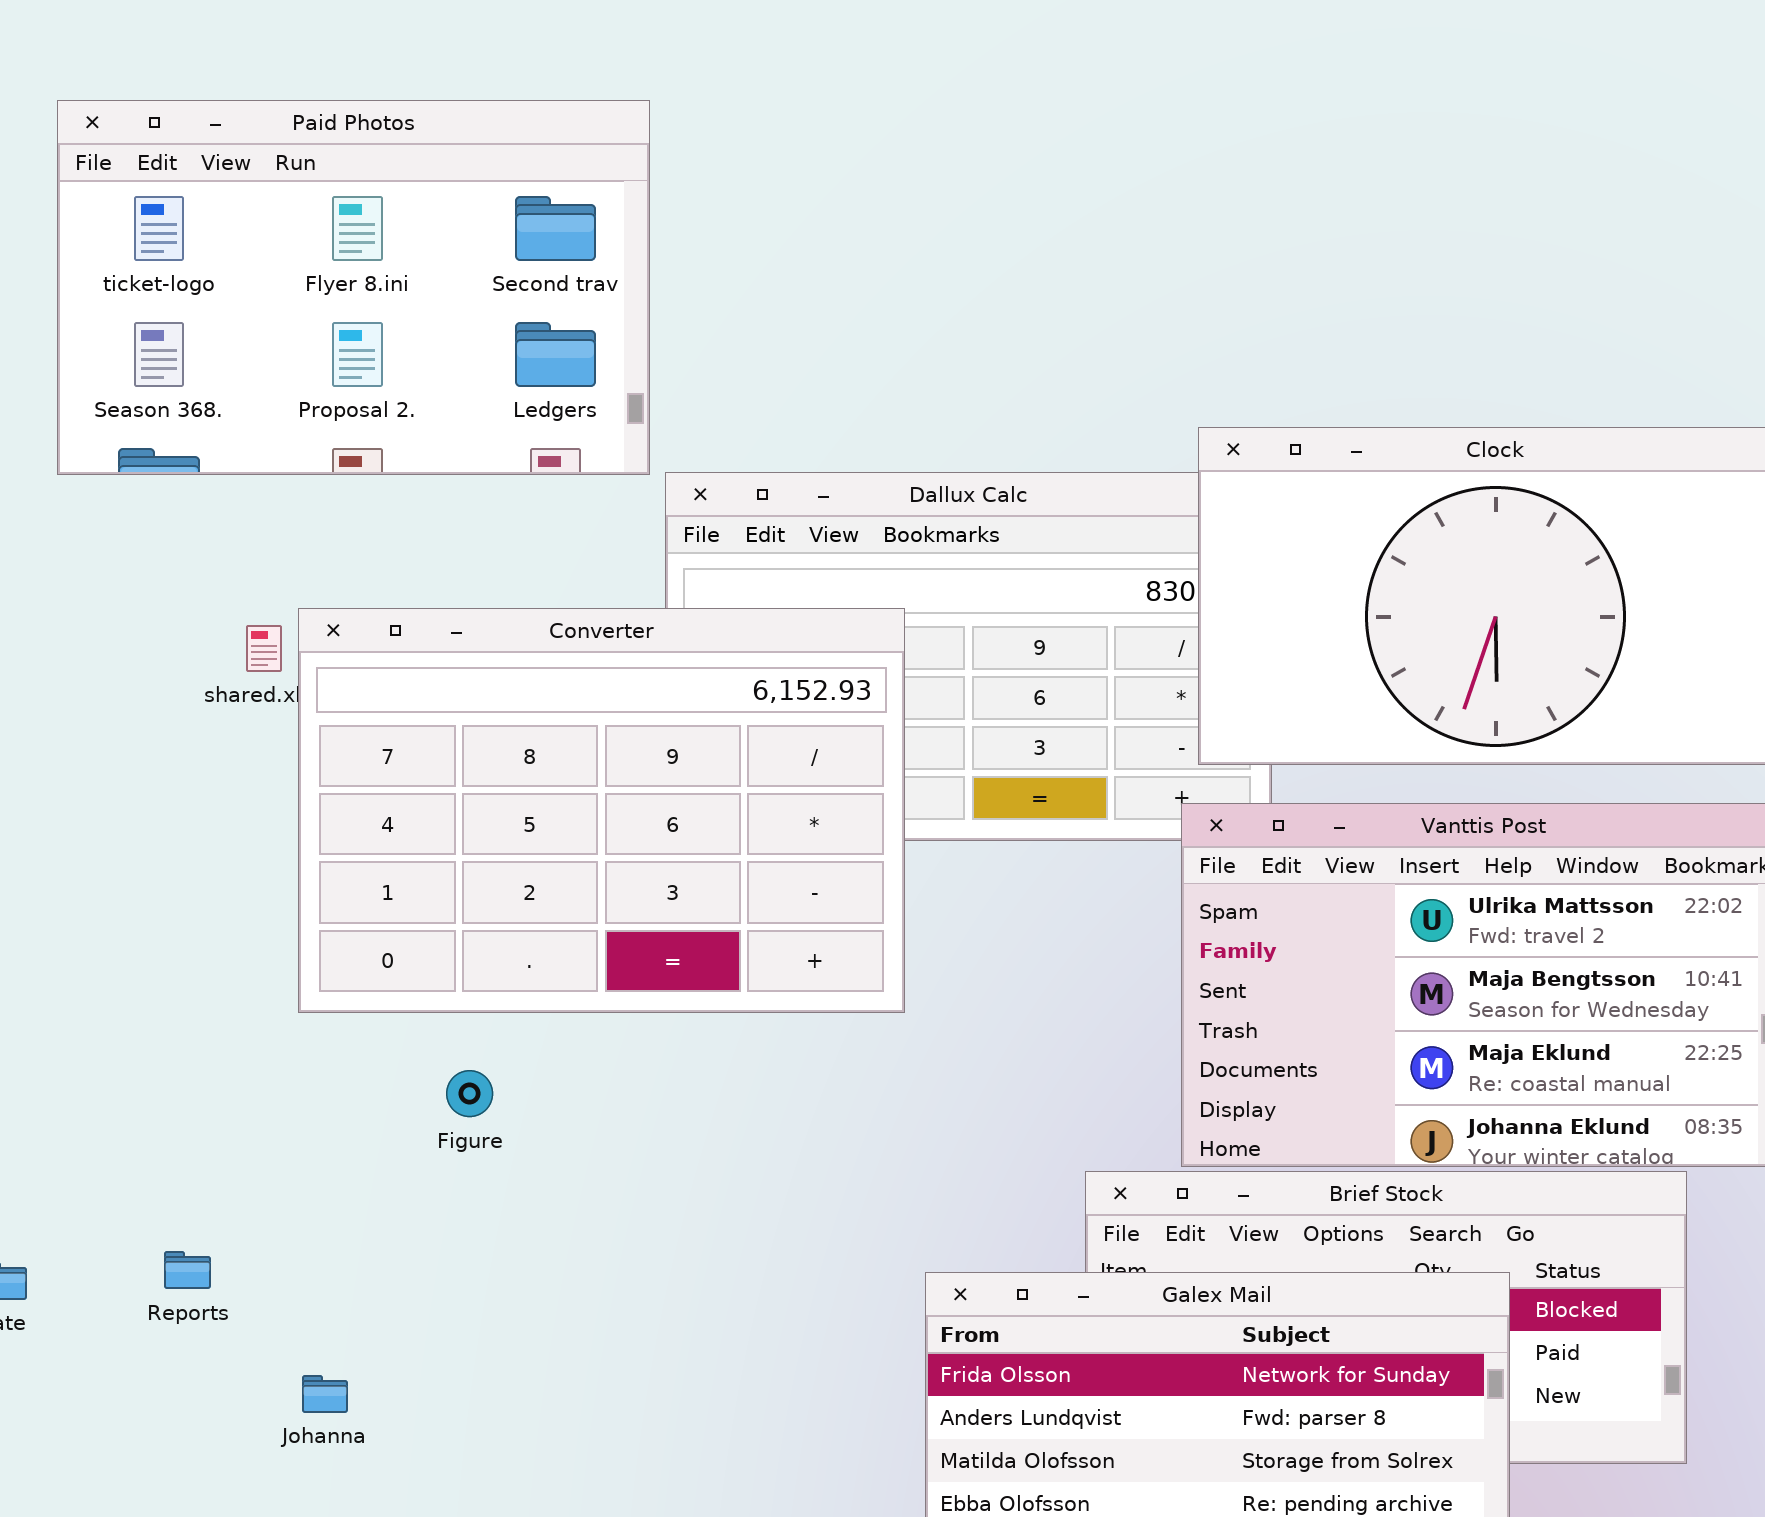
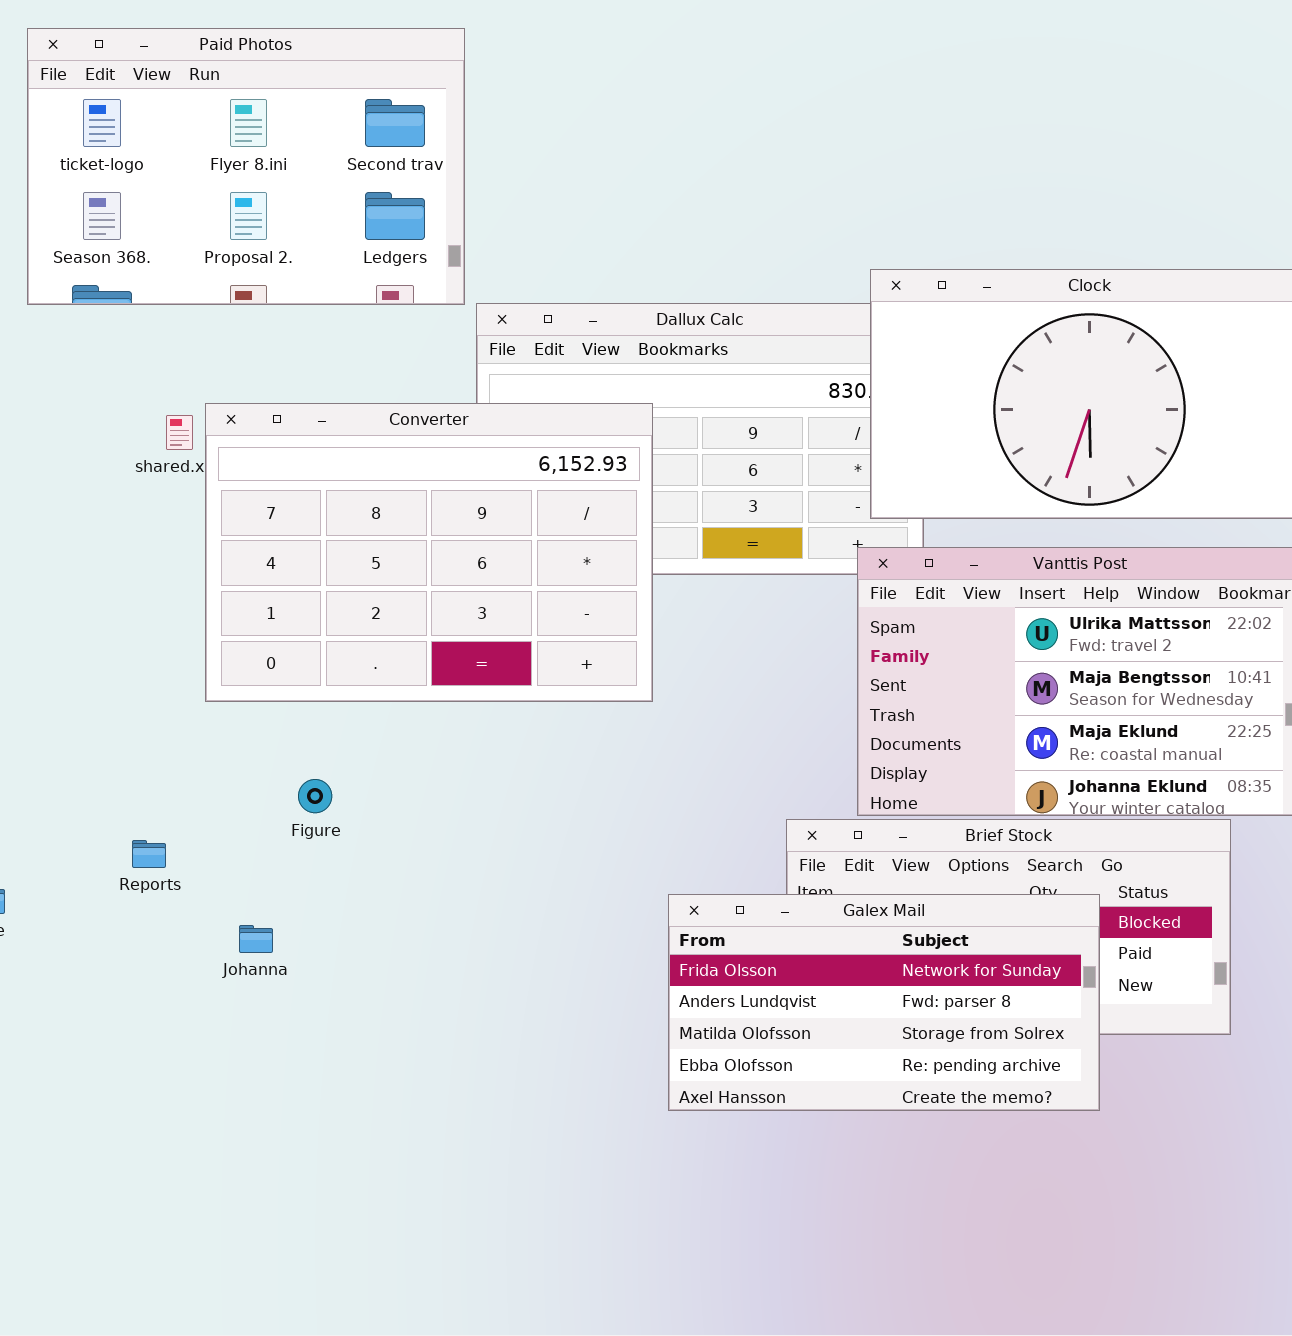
Figure: [446,1070,493,1117] -> [298,779,332,813], moved
Reports: [164,1251,211,1289] -> [132,840,166,868], moved
Johanna: [302,1375,348,1413] -> [239,925,273,953], moved

